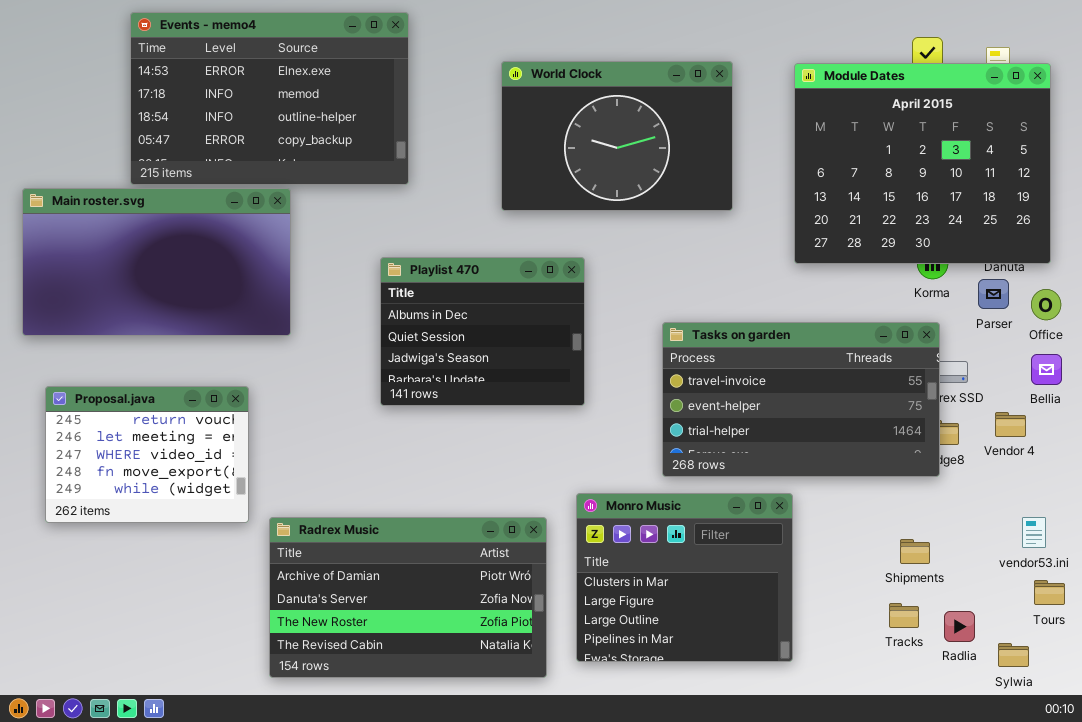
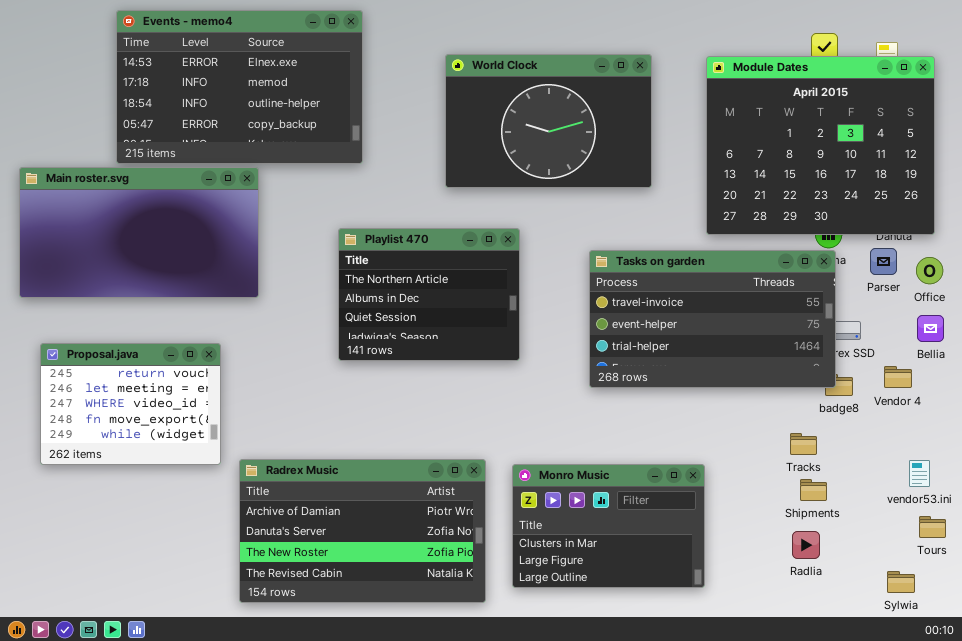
Playlist 470: [380,257,585,406] -> [338,228,520,361], scrolled up 1 row
Tasks on garden: [662,322,940,477] -> [589,250,836,388], moved
Monro Music: [576,493,793,662] -> [512,464,705,588], resized
Tracks: [889,603,919,628] -> [790,433,817,455], moved
Radlia: [944,611,975,642] -> [792,531,820,559], moved

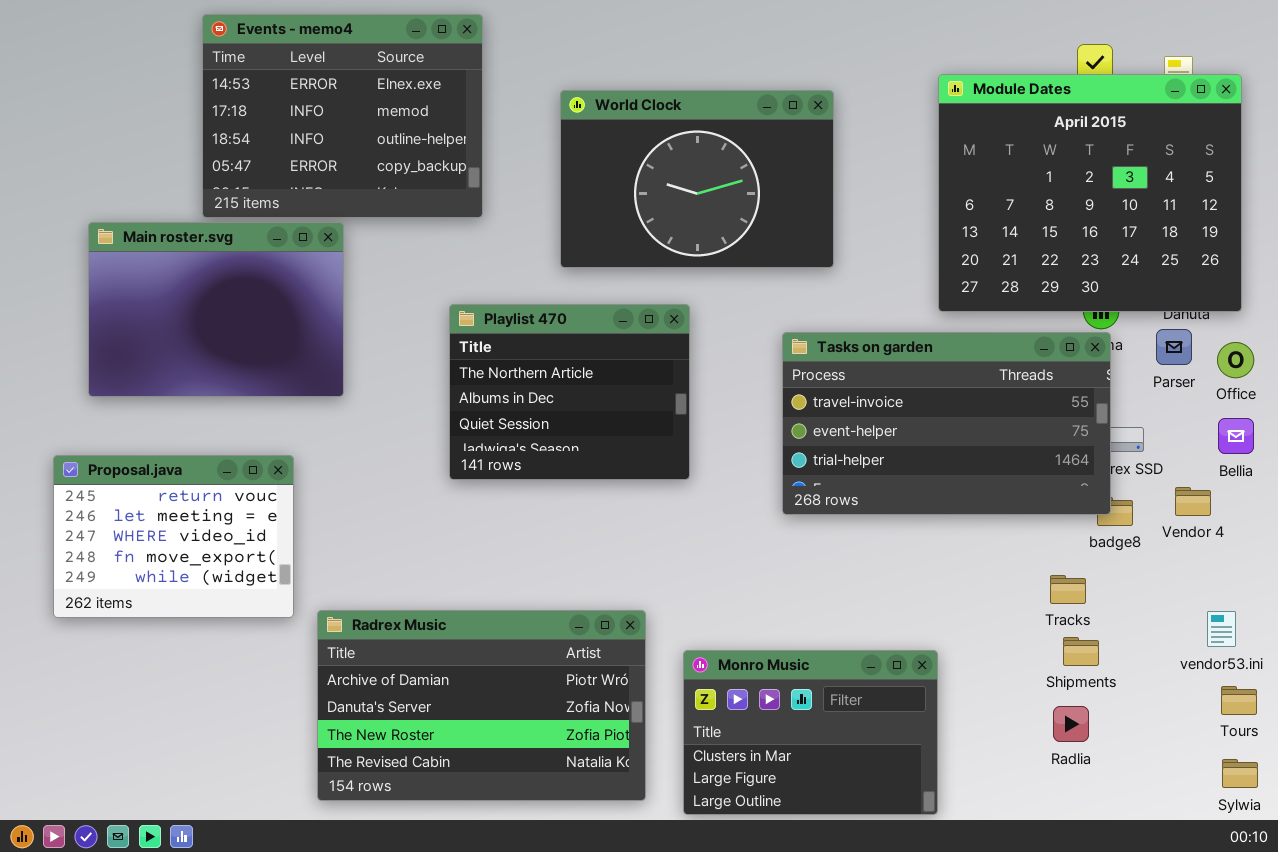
Events - memo4: [116,10,363,164] -> [202,14,483,218], resized
World Clock: [445,54,652,188] -> [560,90,834,268], moved
Main roster.svg: [19,167,259,298] -> [88,222,344,397], resized
Monro Music: [512,464,705,588] -> [683,650,938,815], moved
Sylwia: [887,571,915,593] -> [1222,759,1258,788], moved

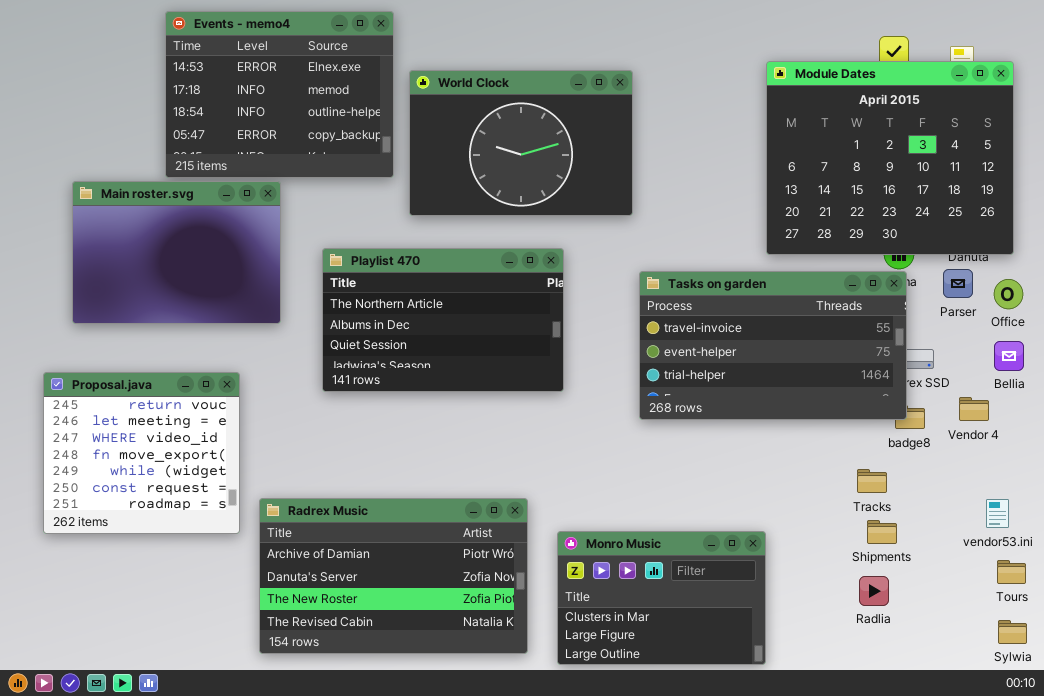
World Clock: [560,90,834,268] -> [409,70,633,216], moved
Playlist 470: [449,304,690,480] -> [322,248,564,392], resized
Proposal.java: [53,455,294,618] -> [43,372,240,534], resized

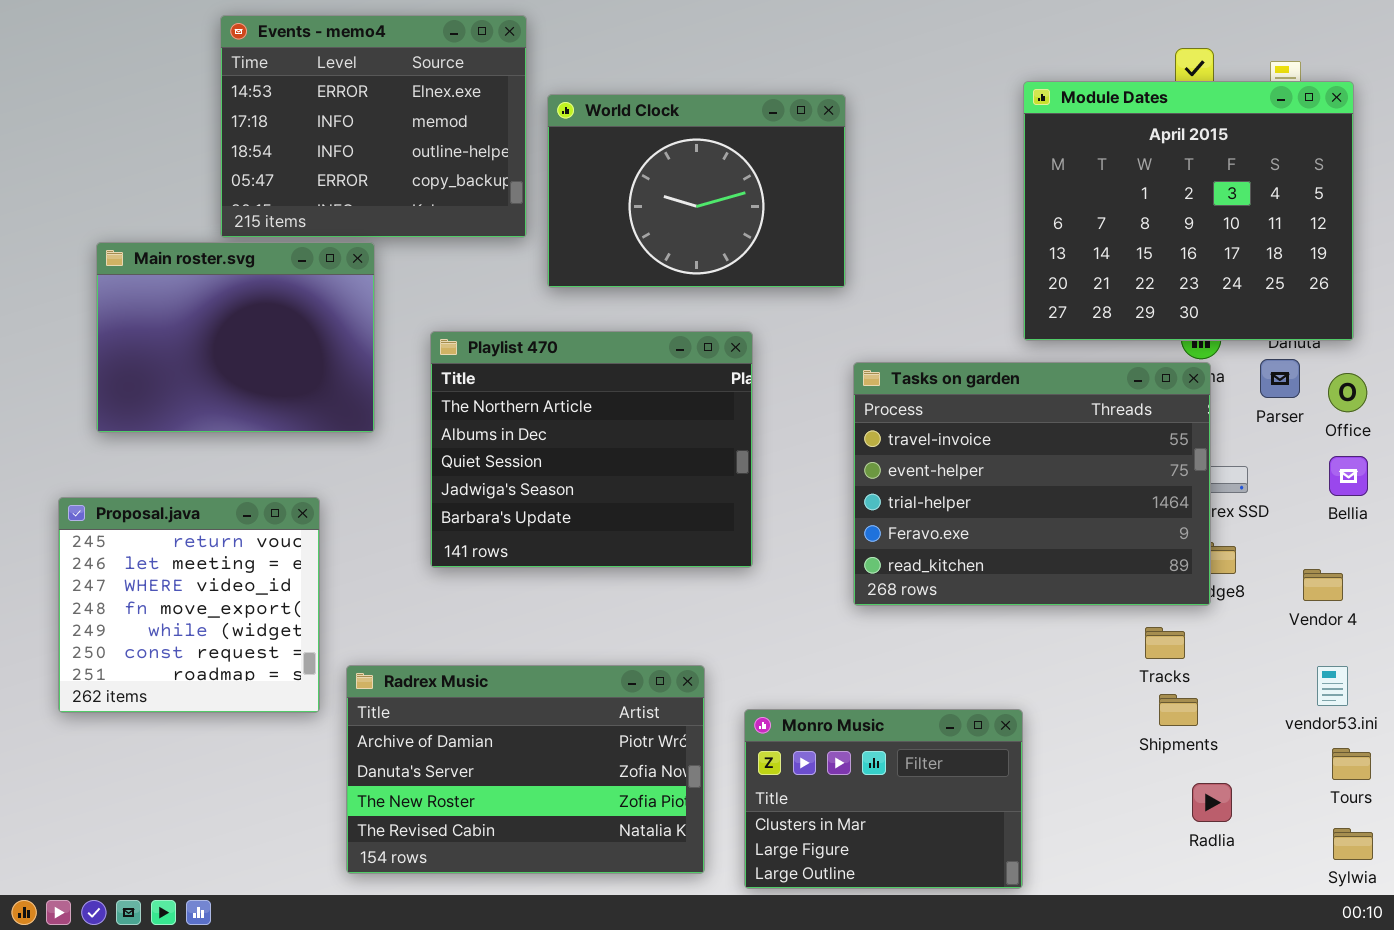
Playlist 470: [322,248,564,392] -> [430,331,753,568], resized
Tasks on garden: [639,271,907,420] -> [853,362,1211,606], resized
Vendor 4: [959,397,989,421] -> [1303,569,1343,601], moved
Radlia: [859,576,889,606] -> [1192,783,1232,822], moved

